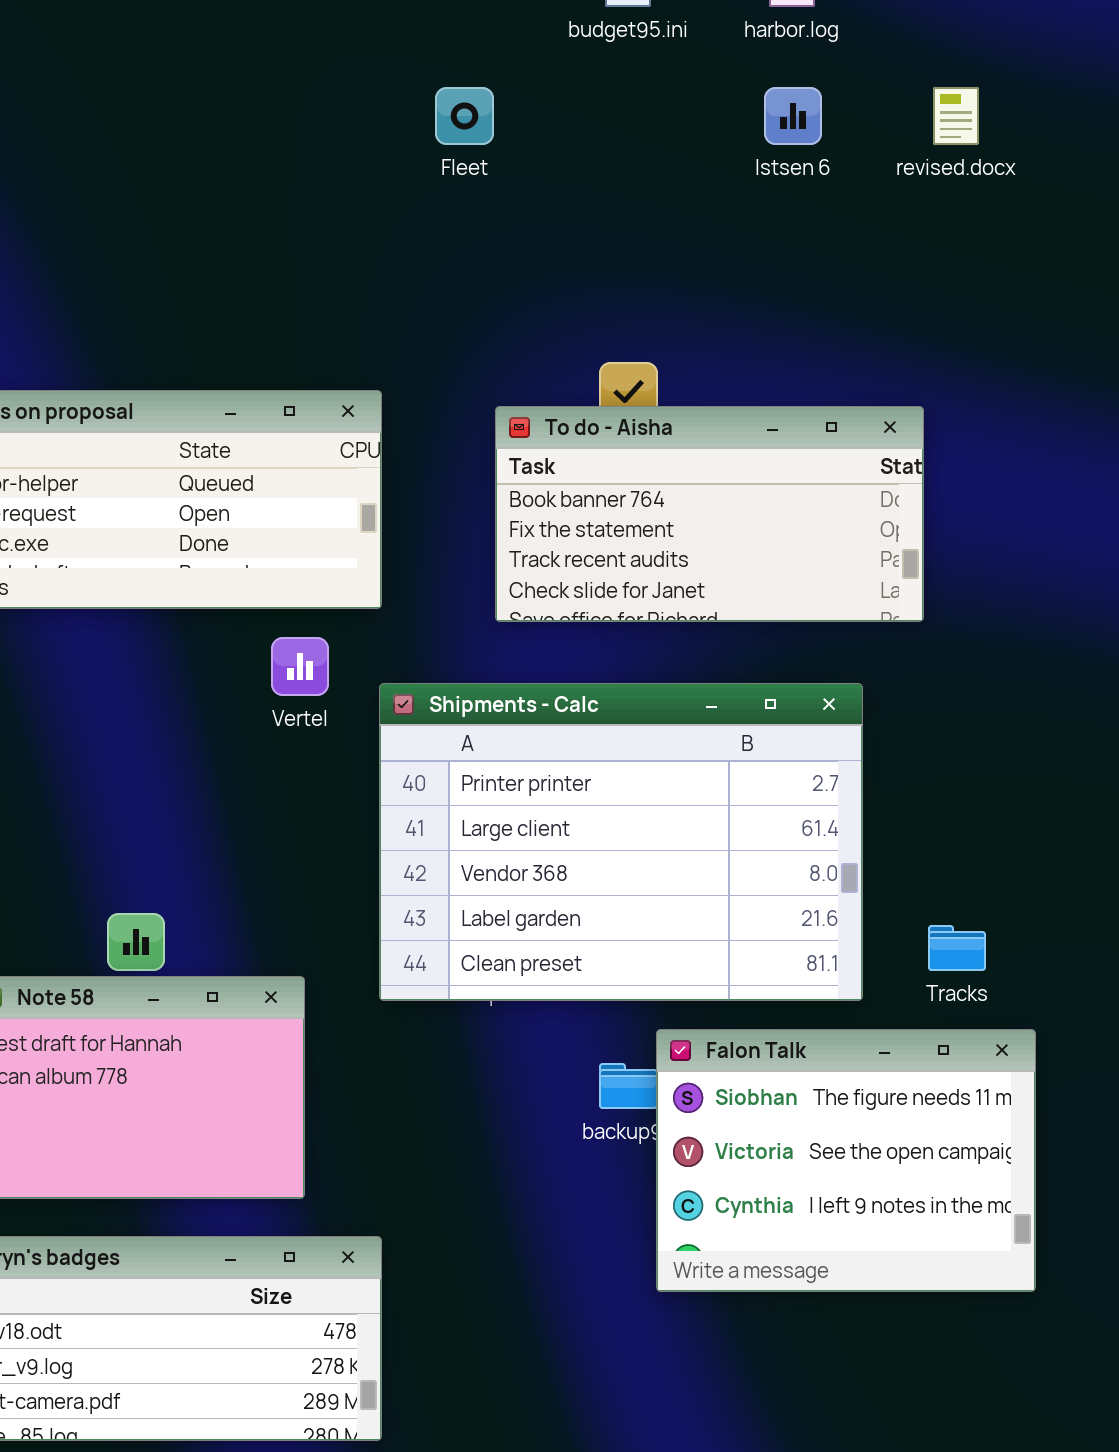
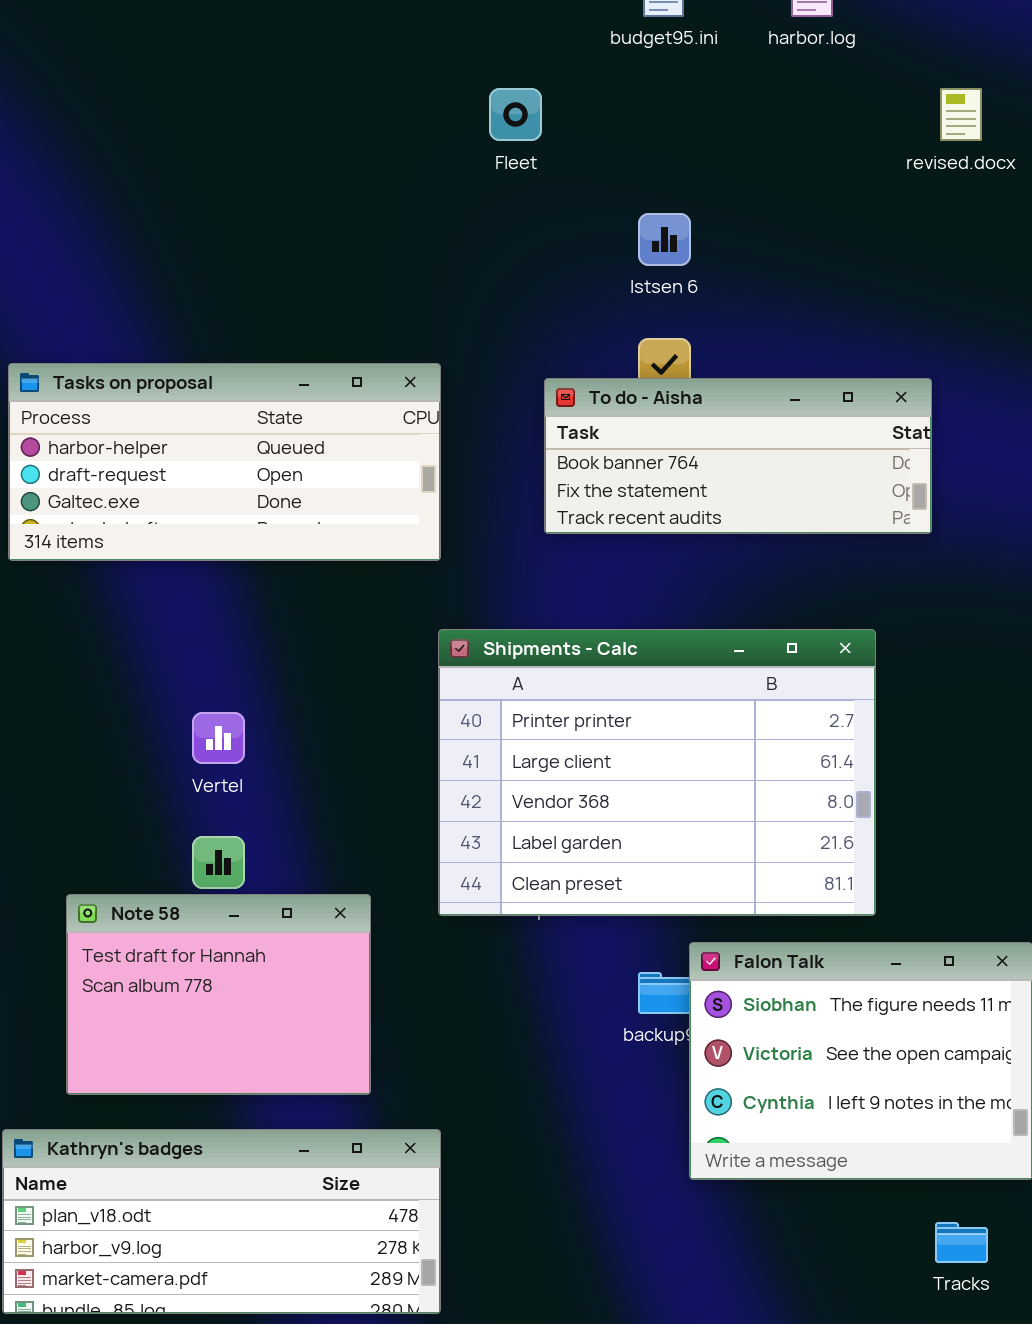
Istsen 6: [764,87,822,145] -> [638,213,691,266], moved
To do - Aisha: [495,406,924,622] -> [544,378,932,534], resized
Vertel: [271,637,329,696] -> [192,712,245,764], moved
Tracks: [928,925,986,971] -> [935,1222,988,1263], moved

